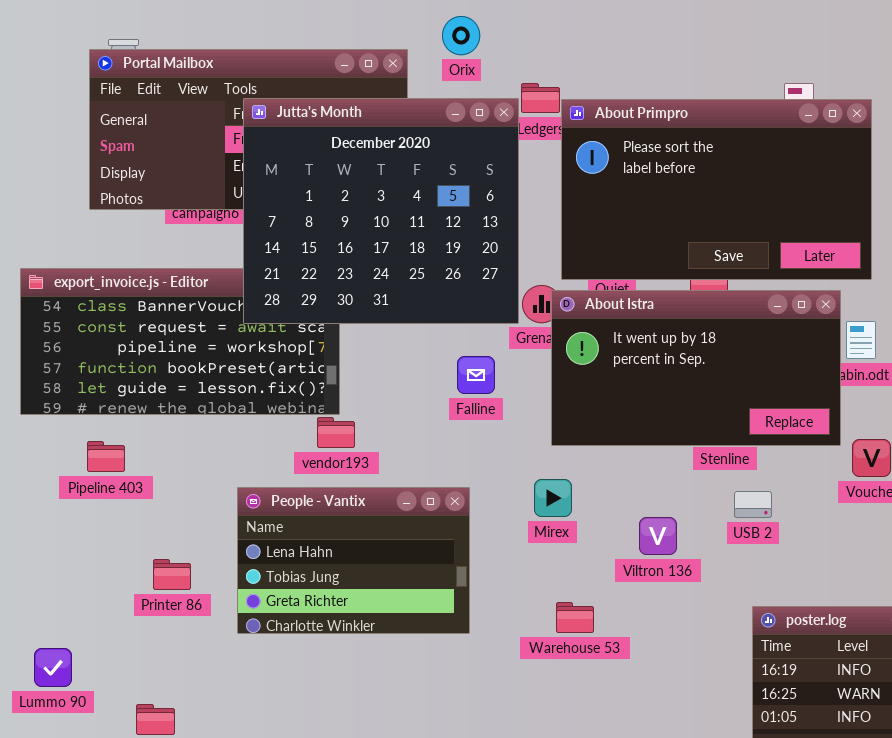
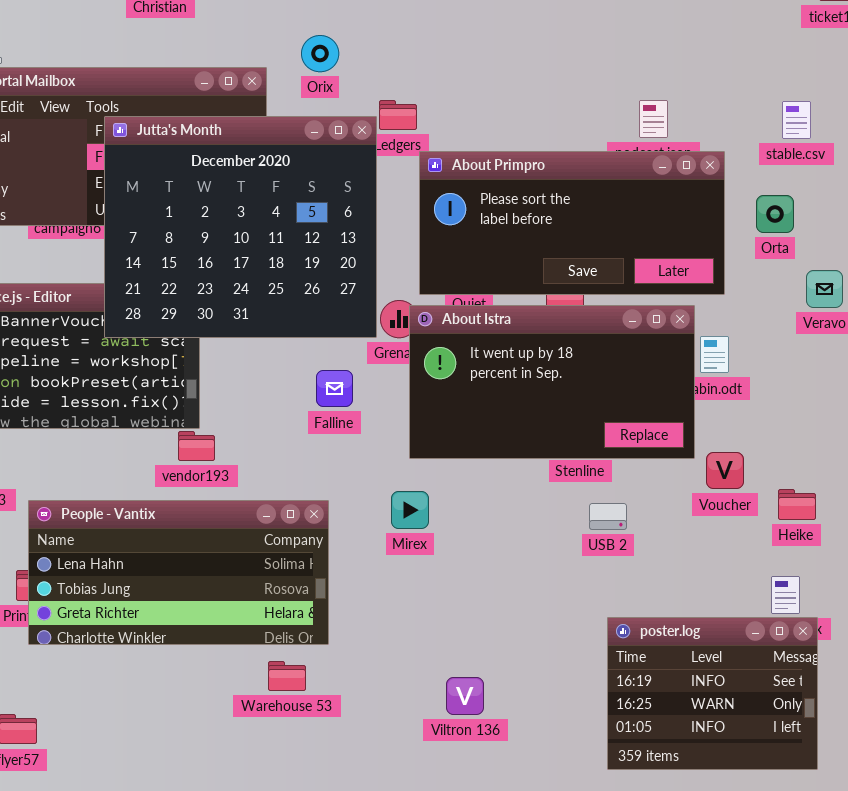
About Primpro: [561,99,872,280] -> [419,151,725,295], resized
People - Vantix: [237,487,470,634] -> [28,500,329,645], resized
Viltron 136: [639,517,677,555] -> [446,677,484,715], moved
Warehouse 53: [556,602,594,633] -> [268,661,306,691], moved

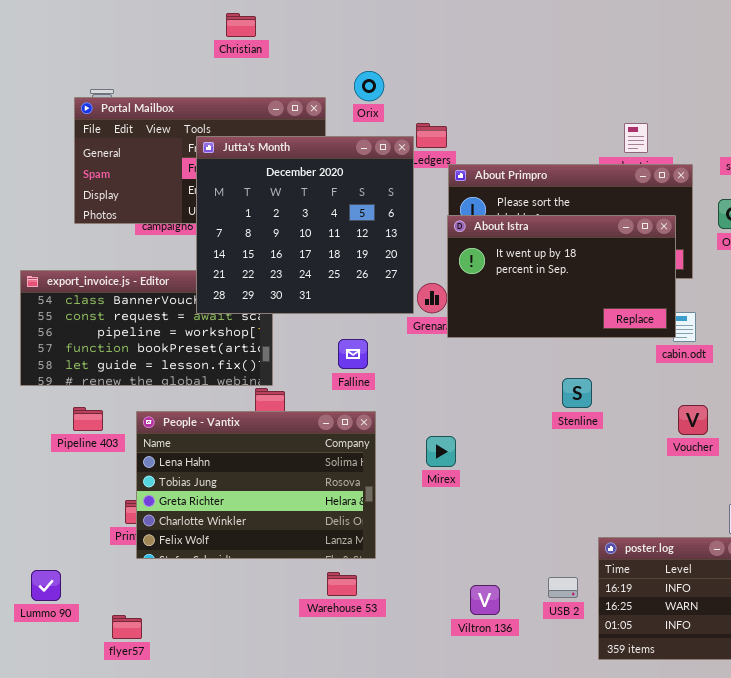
About Istra: [409,305,695,459] -> [447,215,676,338], moved
Falline: [316,370,353,407] -> [338,339,368,369], moved
People - Vantix: [28,500,329,645] -> [136,411,376,559], resized
USB 2: [589,503,627,530] -> [548,577,578,598], moved

